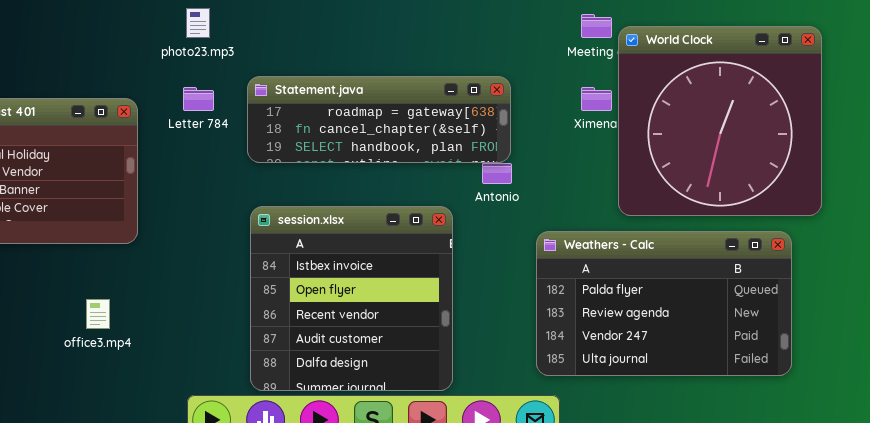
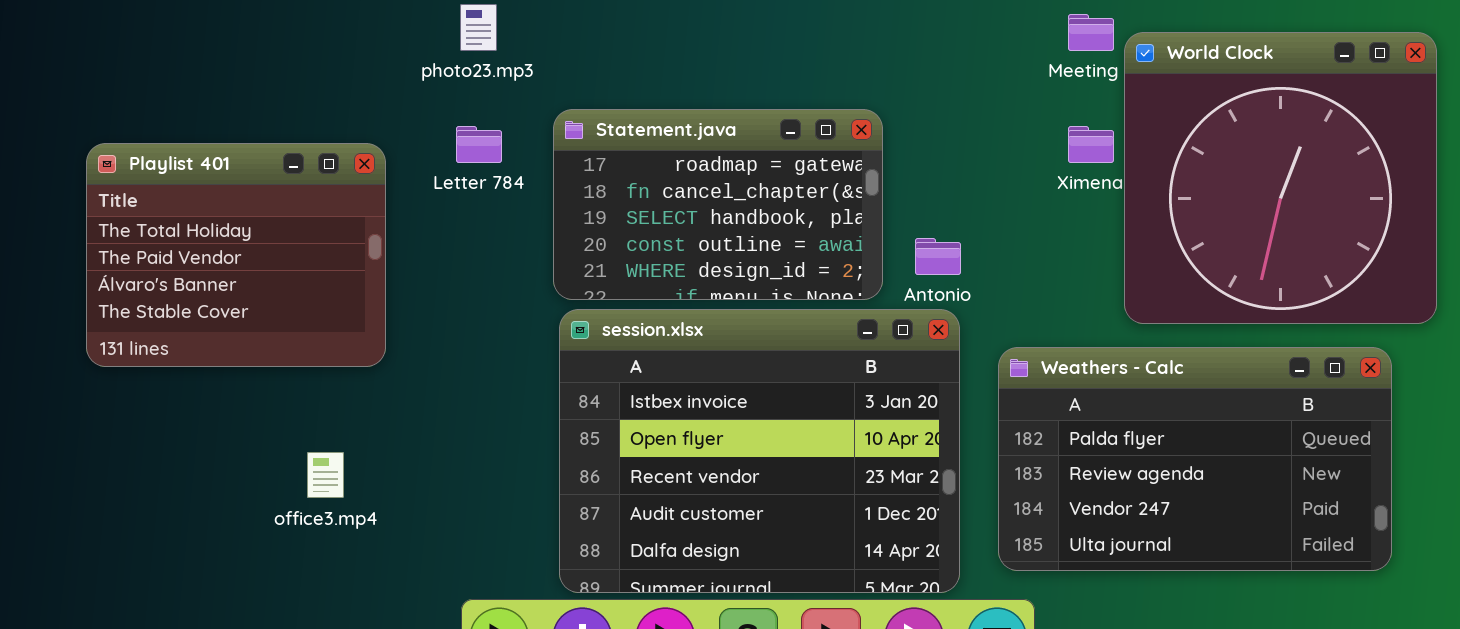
Statement.java: [247,76,511,163] -> [553,109,883,300], resized
session.xlsx: [250,206,453,391] -> [559,309,960,593], resized

